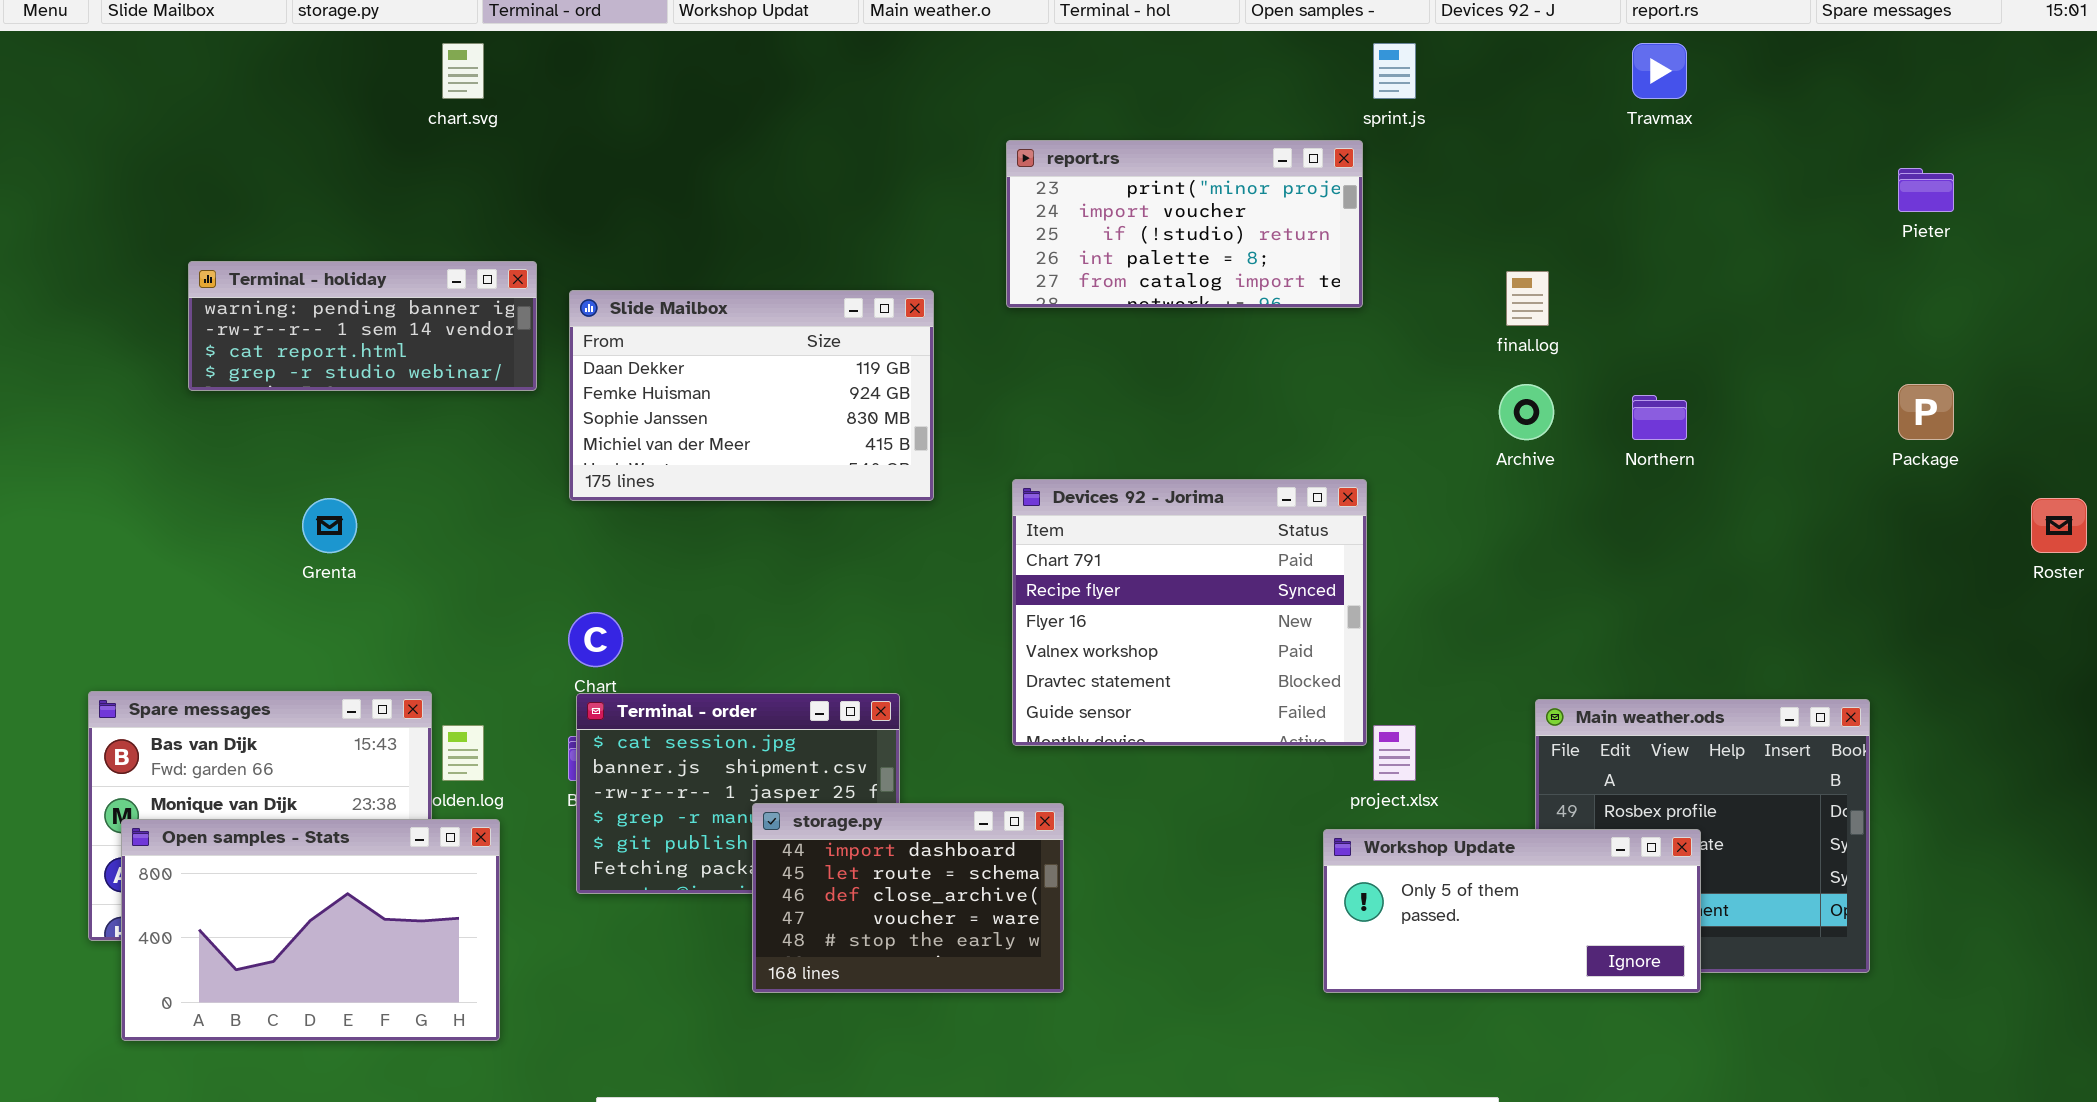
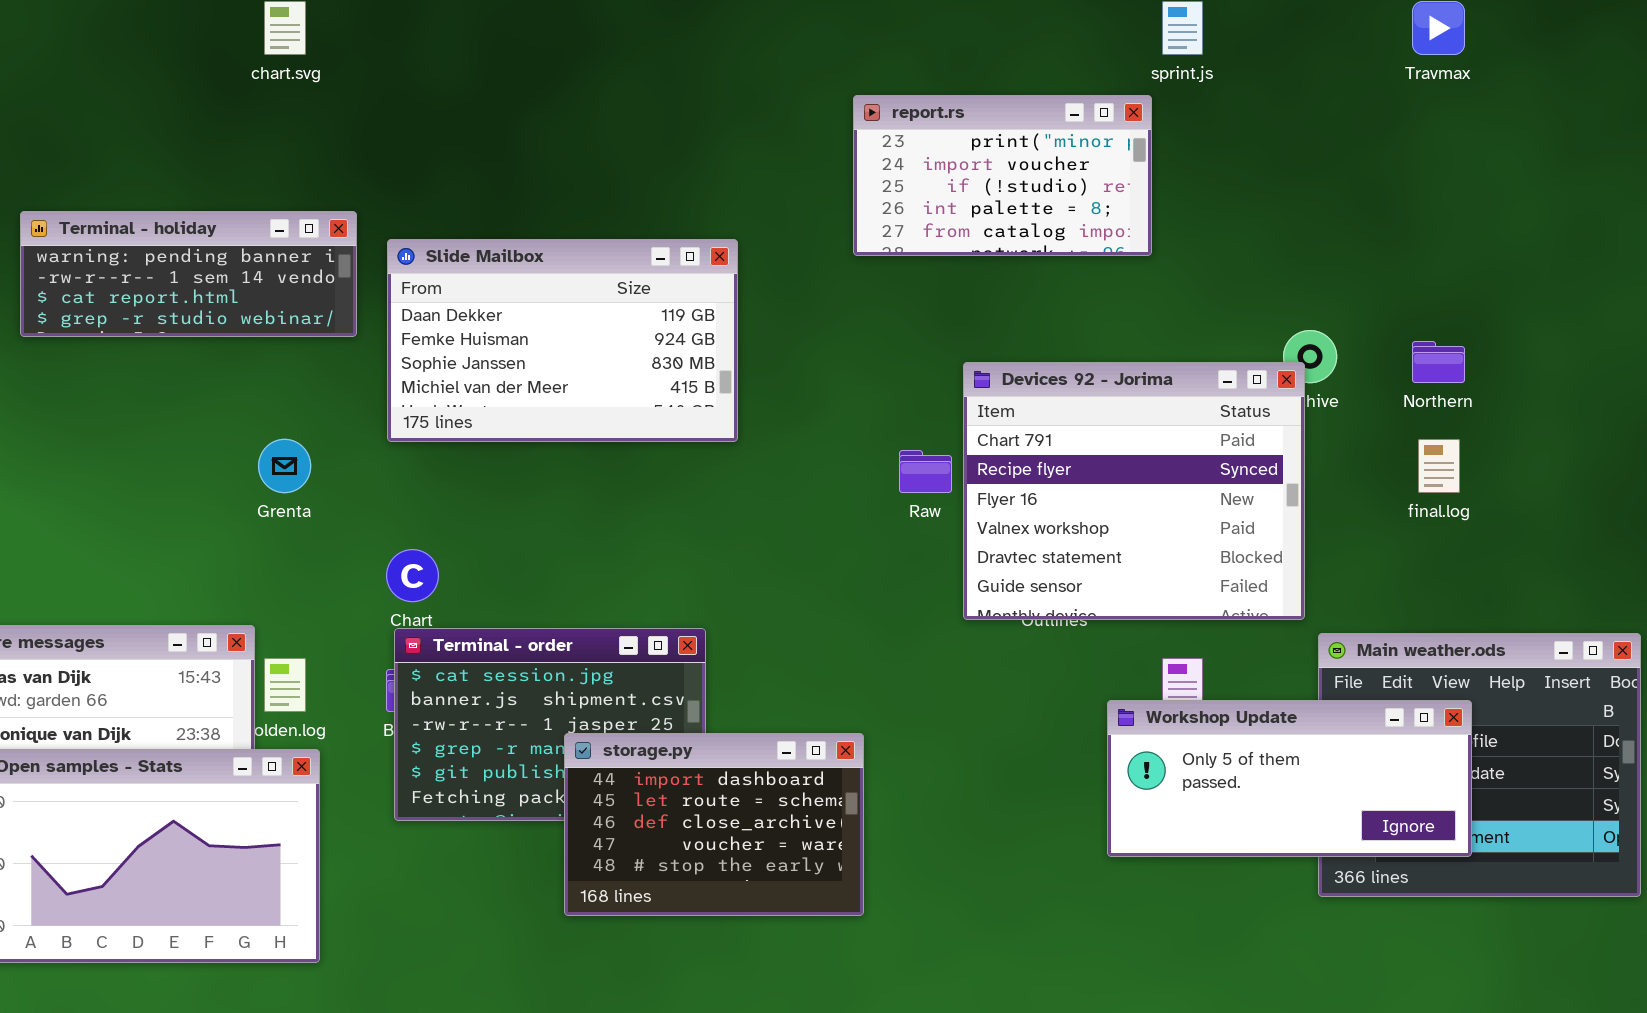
report.rs: [1006,140,1363,308] -> [853,95,1152,256], resized
final.log: [1506,271,1549,326] -> [1418,439,1460,493], moved
Devices 92 - Jorima: [1012,479,1367,746] -> [963,362,1305,620], moved
Grenta: [302,498,357,553] -> [258,439,311,493], moved
Workshop Update: [1323,829,1701,993] -> [1107,700,1472,857], moved

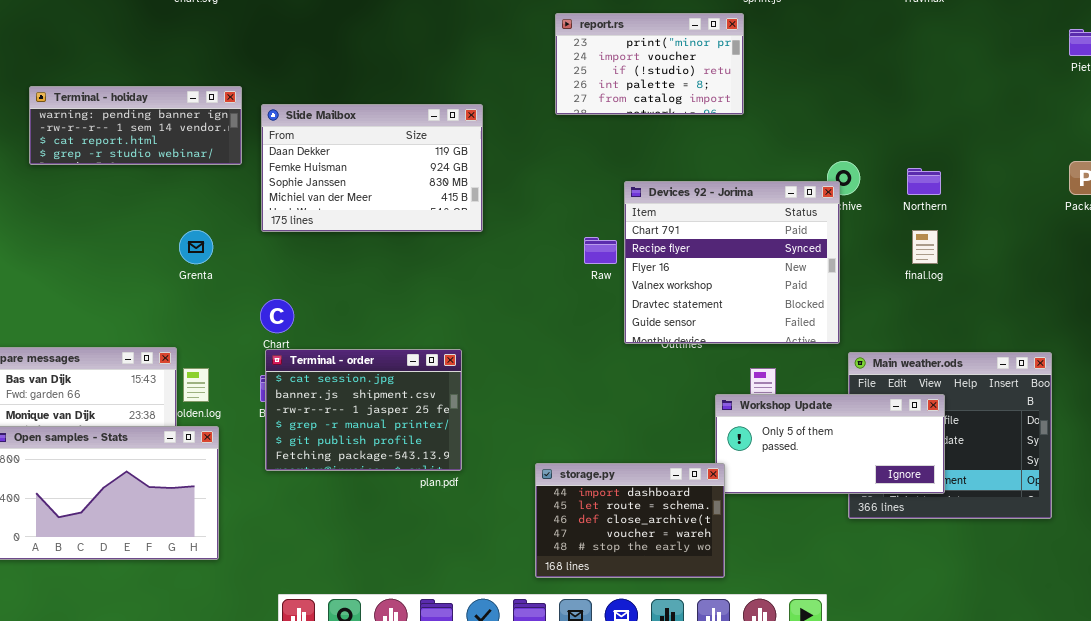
storage.py: [564,733,864,916] -> [535,463,725,578], moved

